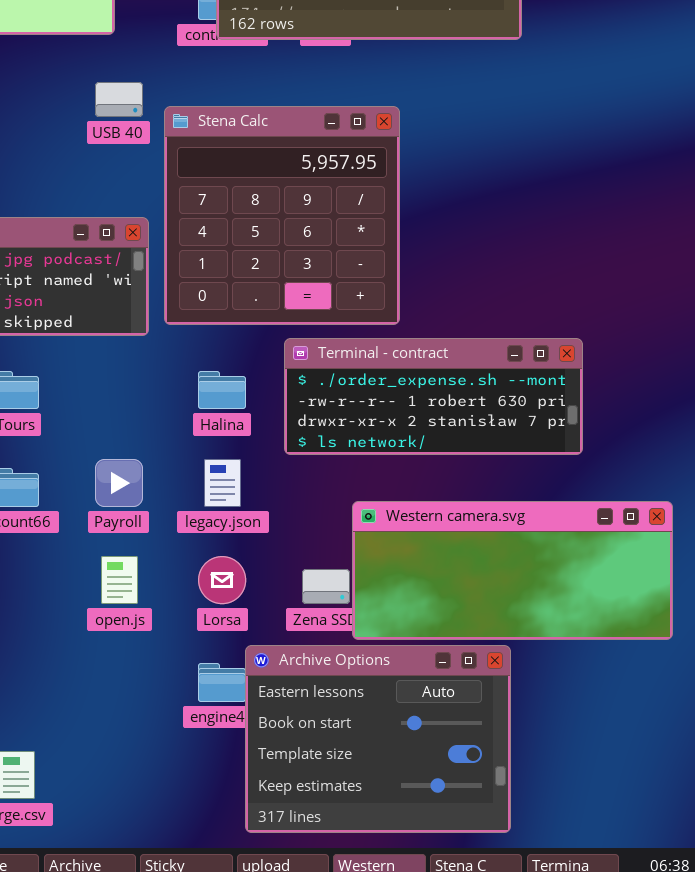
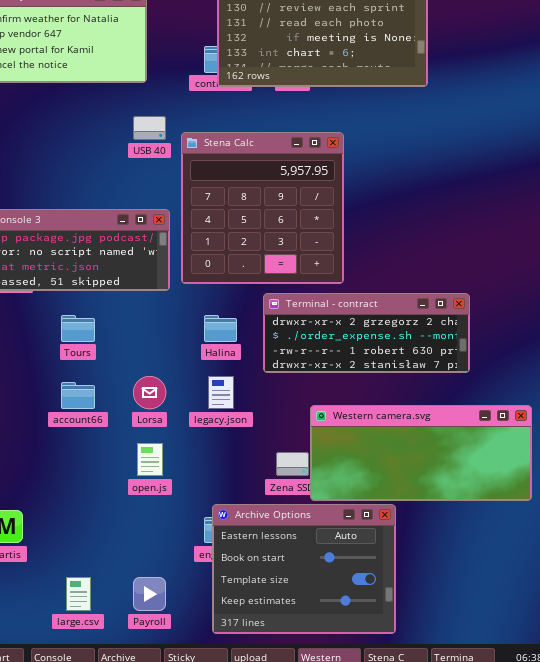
Terminal - contract: [284,338,583,455] -> [263,293,470,373], scrolled up 1 row
Payroll: [95,459,143,507] -> [133,577,166,611], moved
Lorsa: [198,556,246,604] -> [133,376,166,409], moved
Archive Options: [245,645,511,833] -> [212,504,396,634], moved

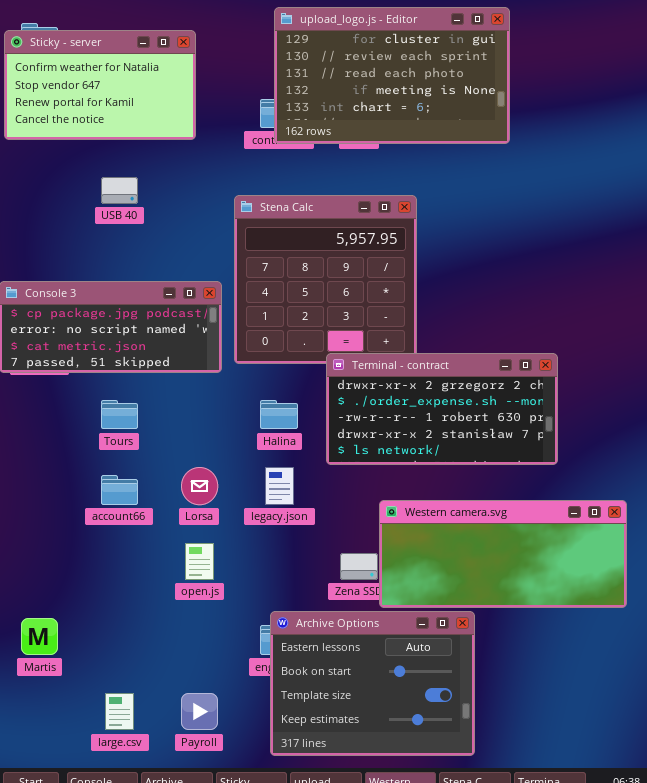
USB 40: [133,116,166,140] -> [101,177,138,204], moved
Terminal - contract: [263,293,470,373] -> [326,353,558,465], resized

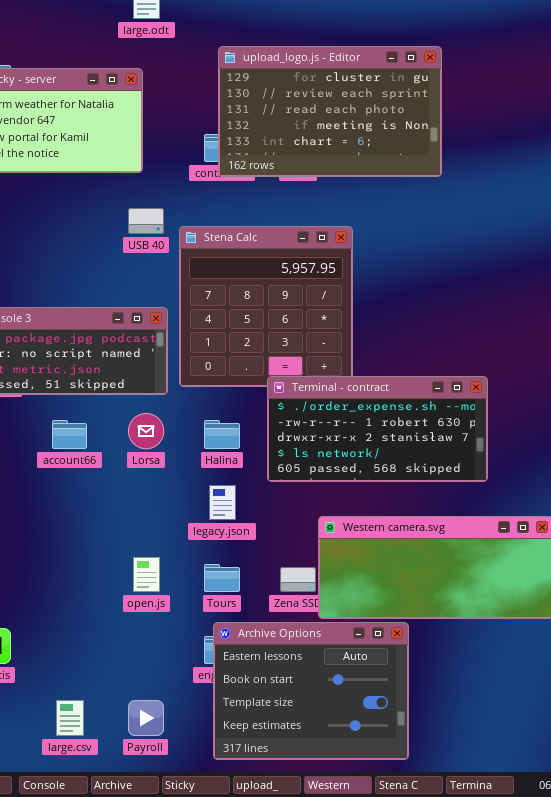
USB 40: [101,177,138,204] -> [128,208,164,234], moved
Terminal - contract: [326,353,558,465] -> [267,376,488,482], scrolled down 1 row
Tours: [101,400,138,429] -> [204,564,240,592], moved
Lorsa: [181,467,218,505] -> [128,413,164,449], moved
account66: [101,475,138,505] -> [52,420,87,449], moved

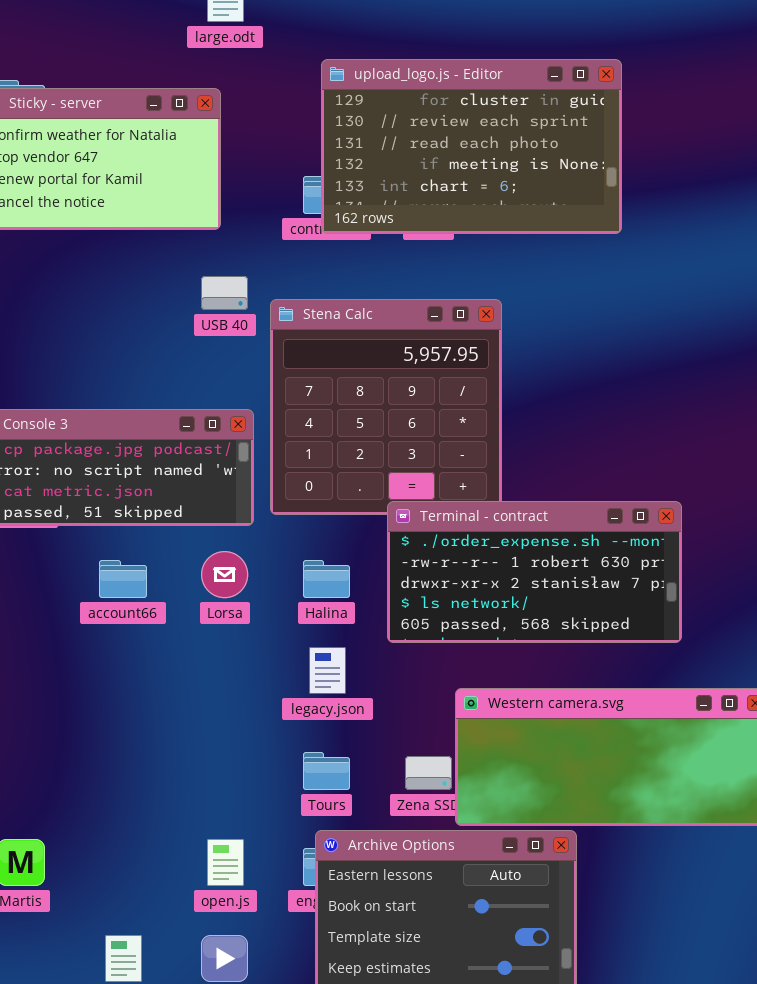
open.js: [133,557,160,592] -> [207,839,244,886], moved

